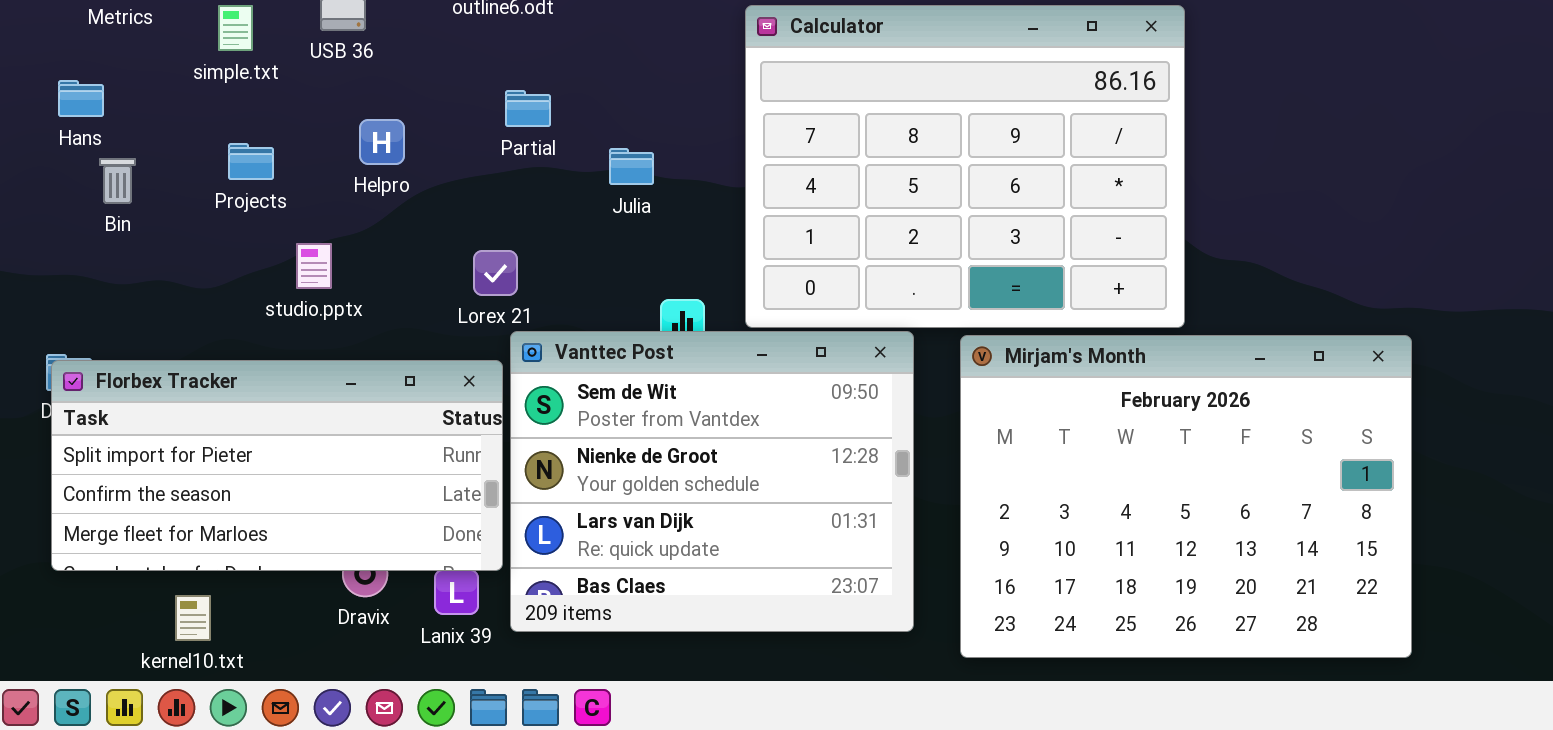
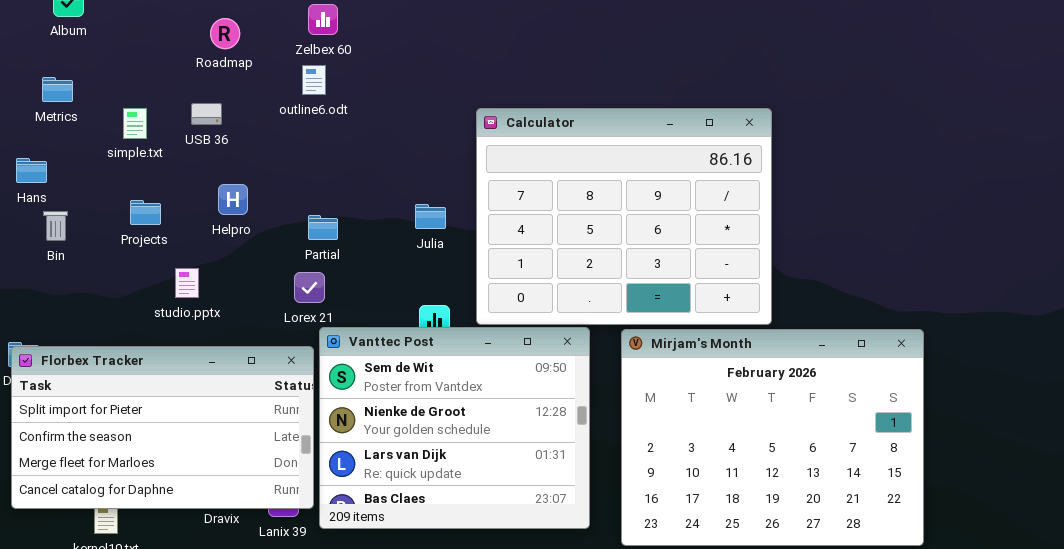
Partial: [505,90,551,127] -> [308,215,338,240], moved
Julia: [609,148,654,185] -> [415,204,446,229], moved
Florbex Tracker: [51,360,503,571] -> [11,346,314,509], resized

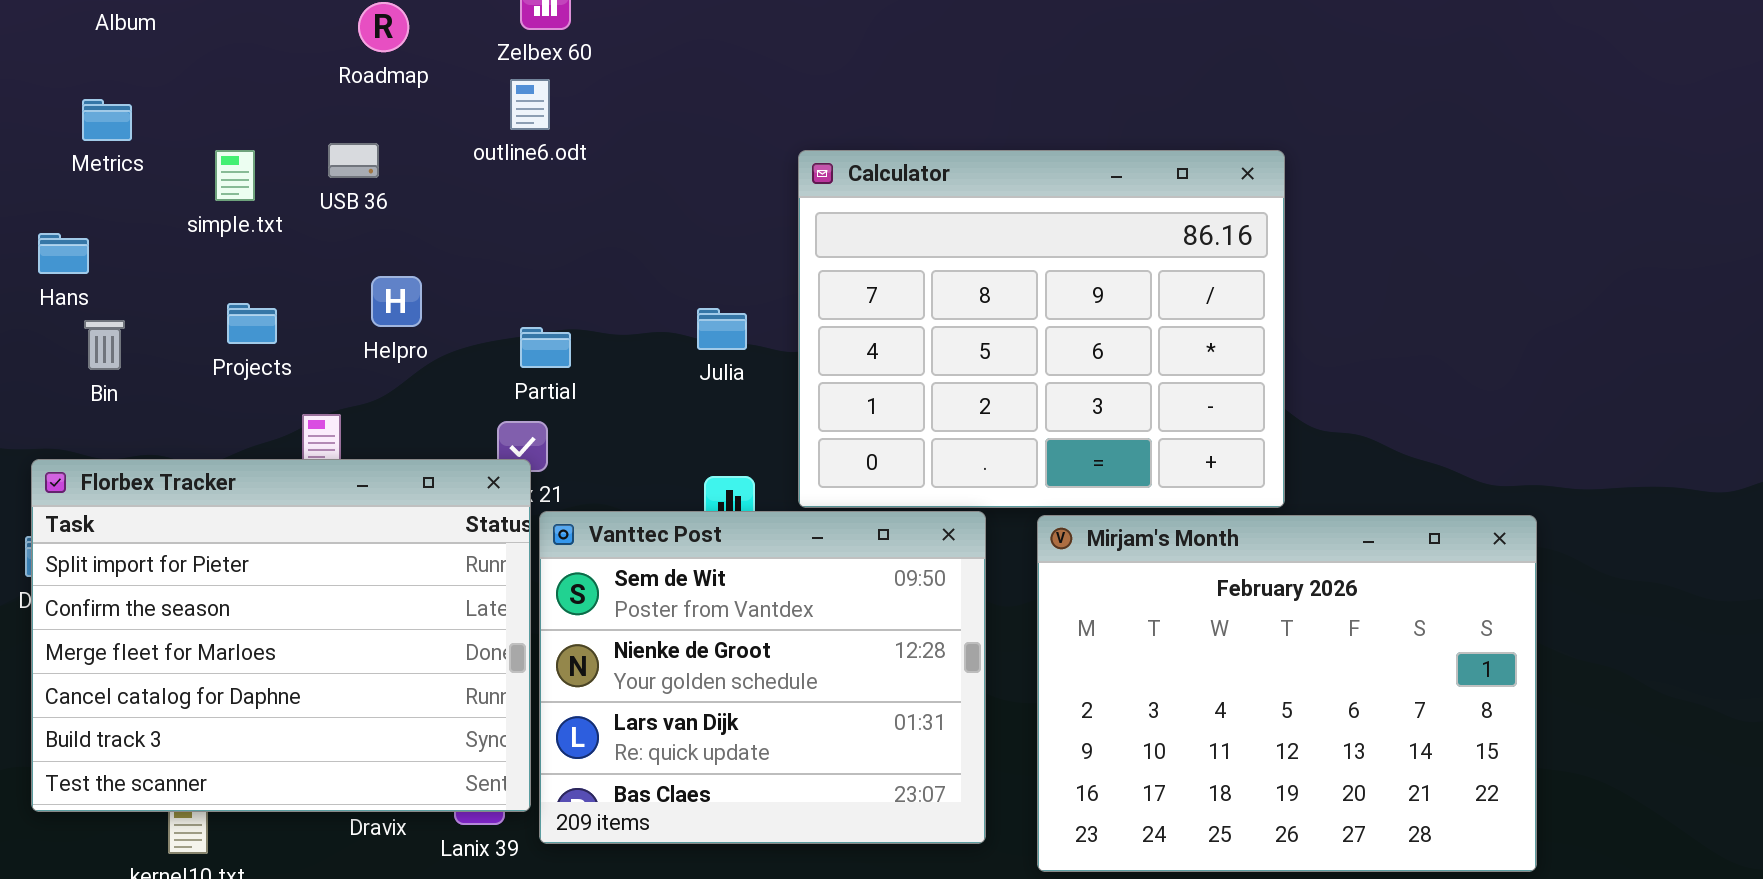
Florbex Tracker: [11,346,314,509] -> [31,459,531,812], resized

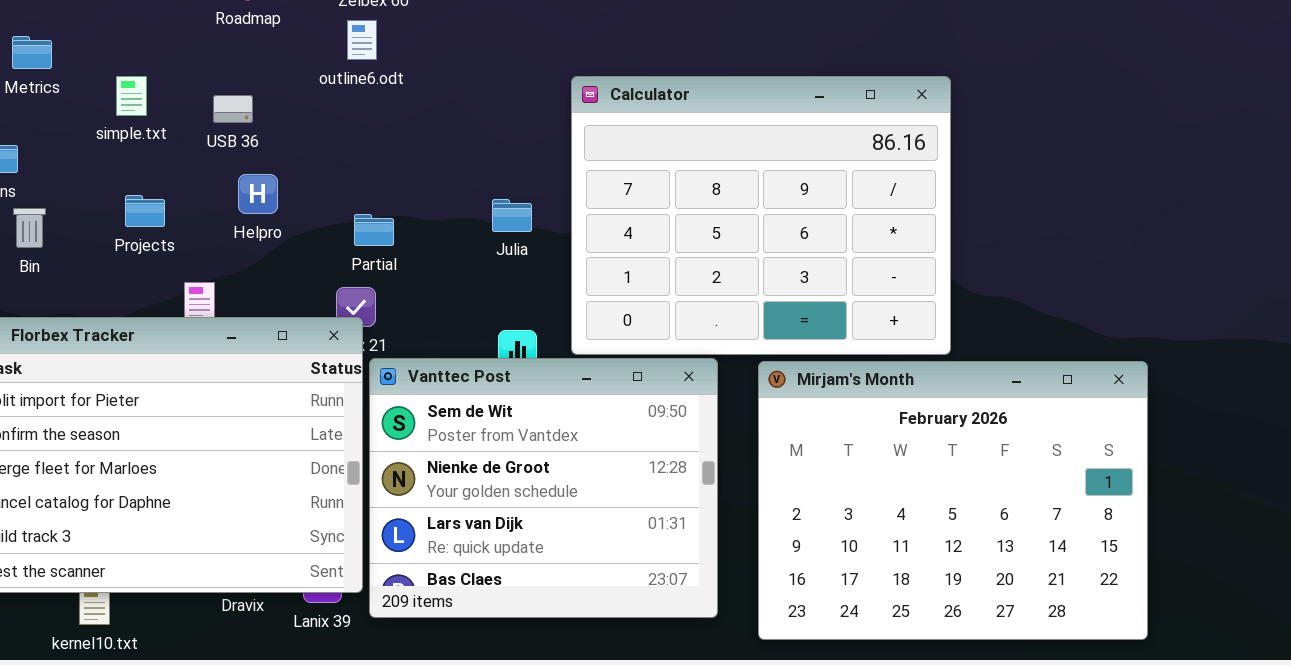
USB 36: [328,143,379,178] -> [213,95,253,123], moved

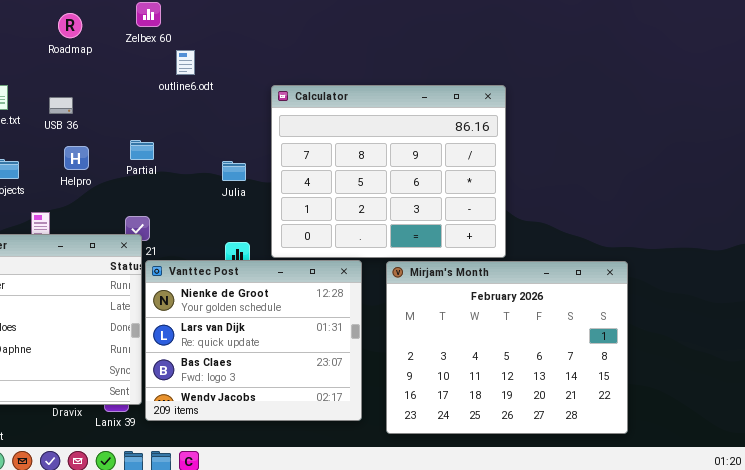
outline6.odt: [347,20,377,60] -> [176,50,195,75], moved
Partial: [354,214,394,246] -> [130,140,154,160], moved
Vanttec Post: [369,358,718,618] -> [145,260,362,421], scrolled down 1 row

